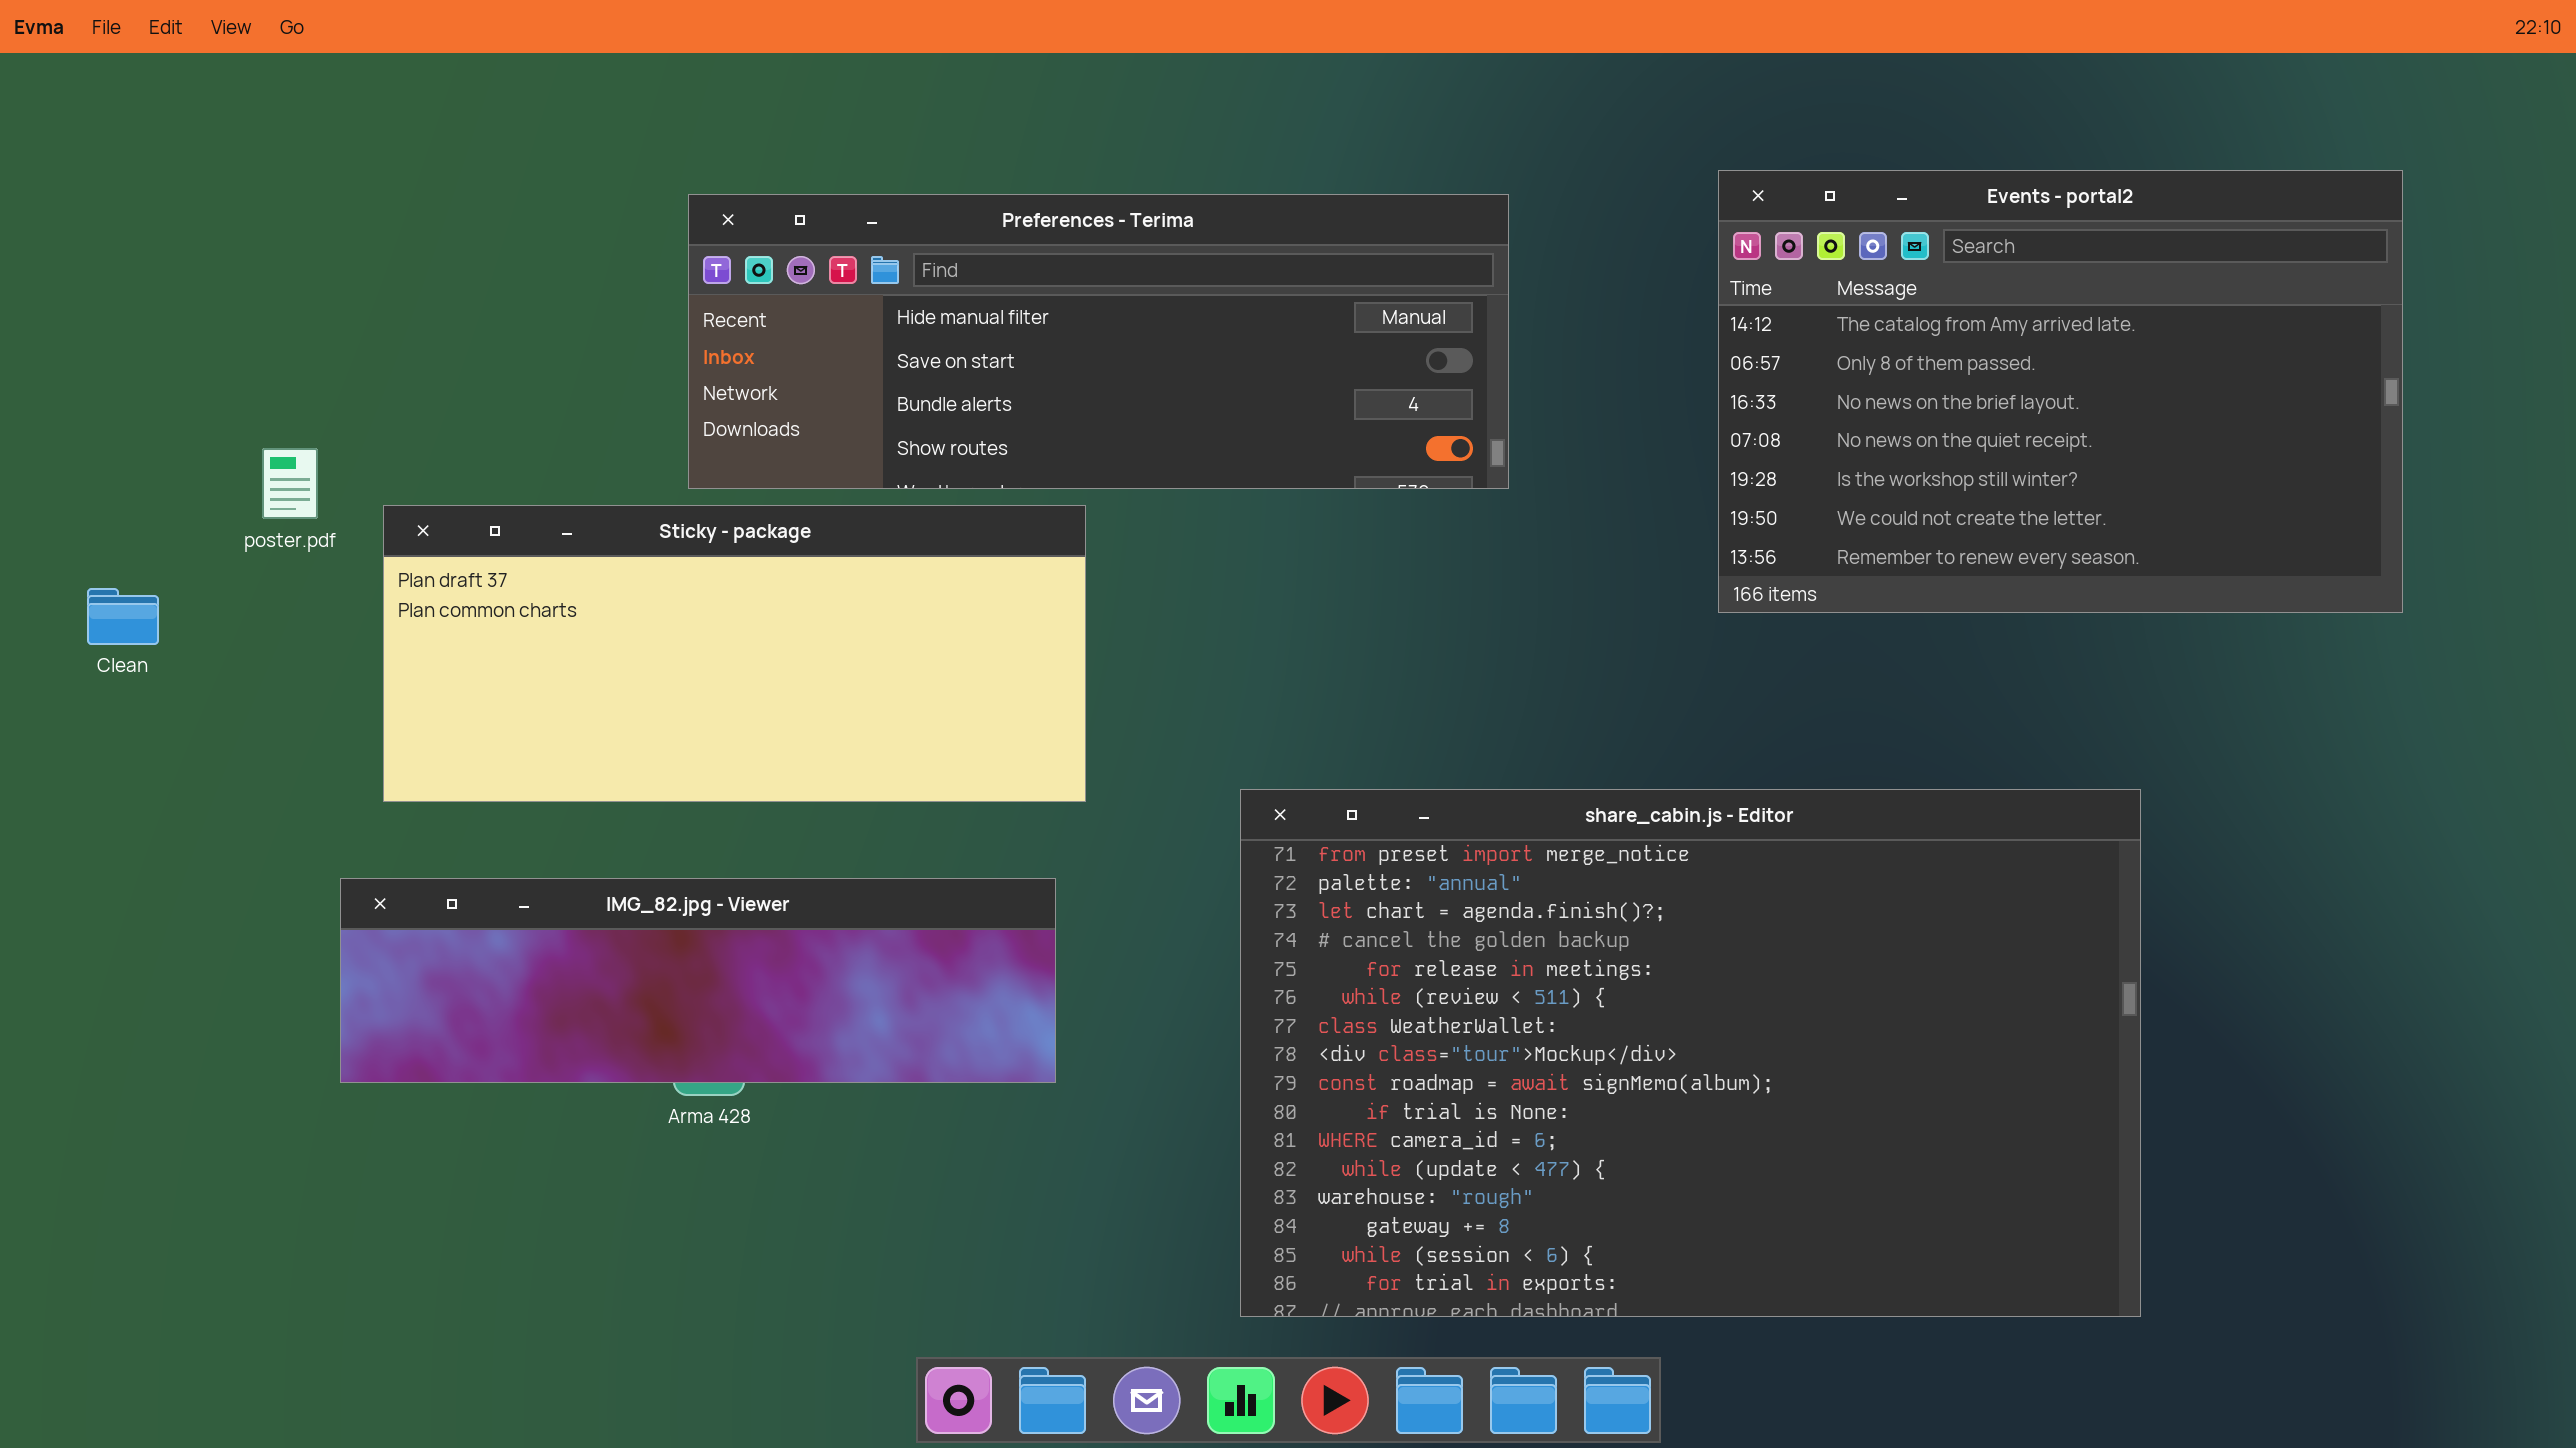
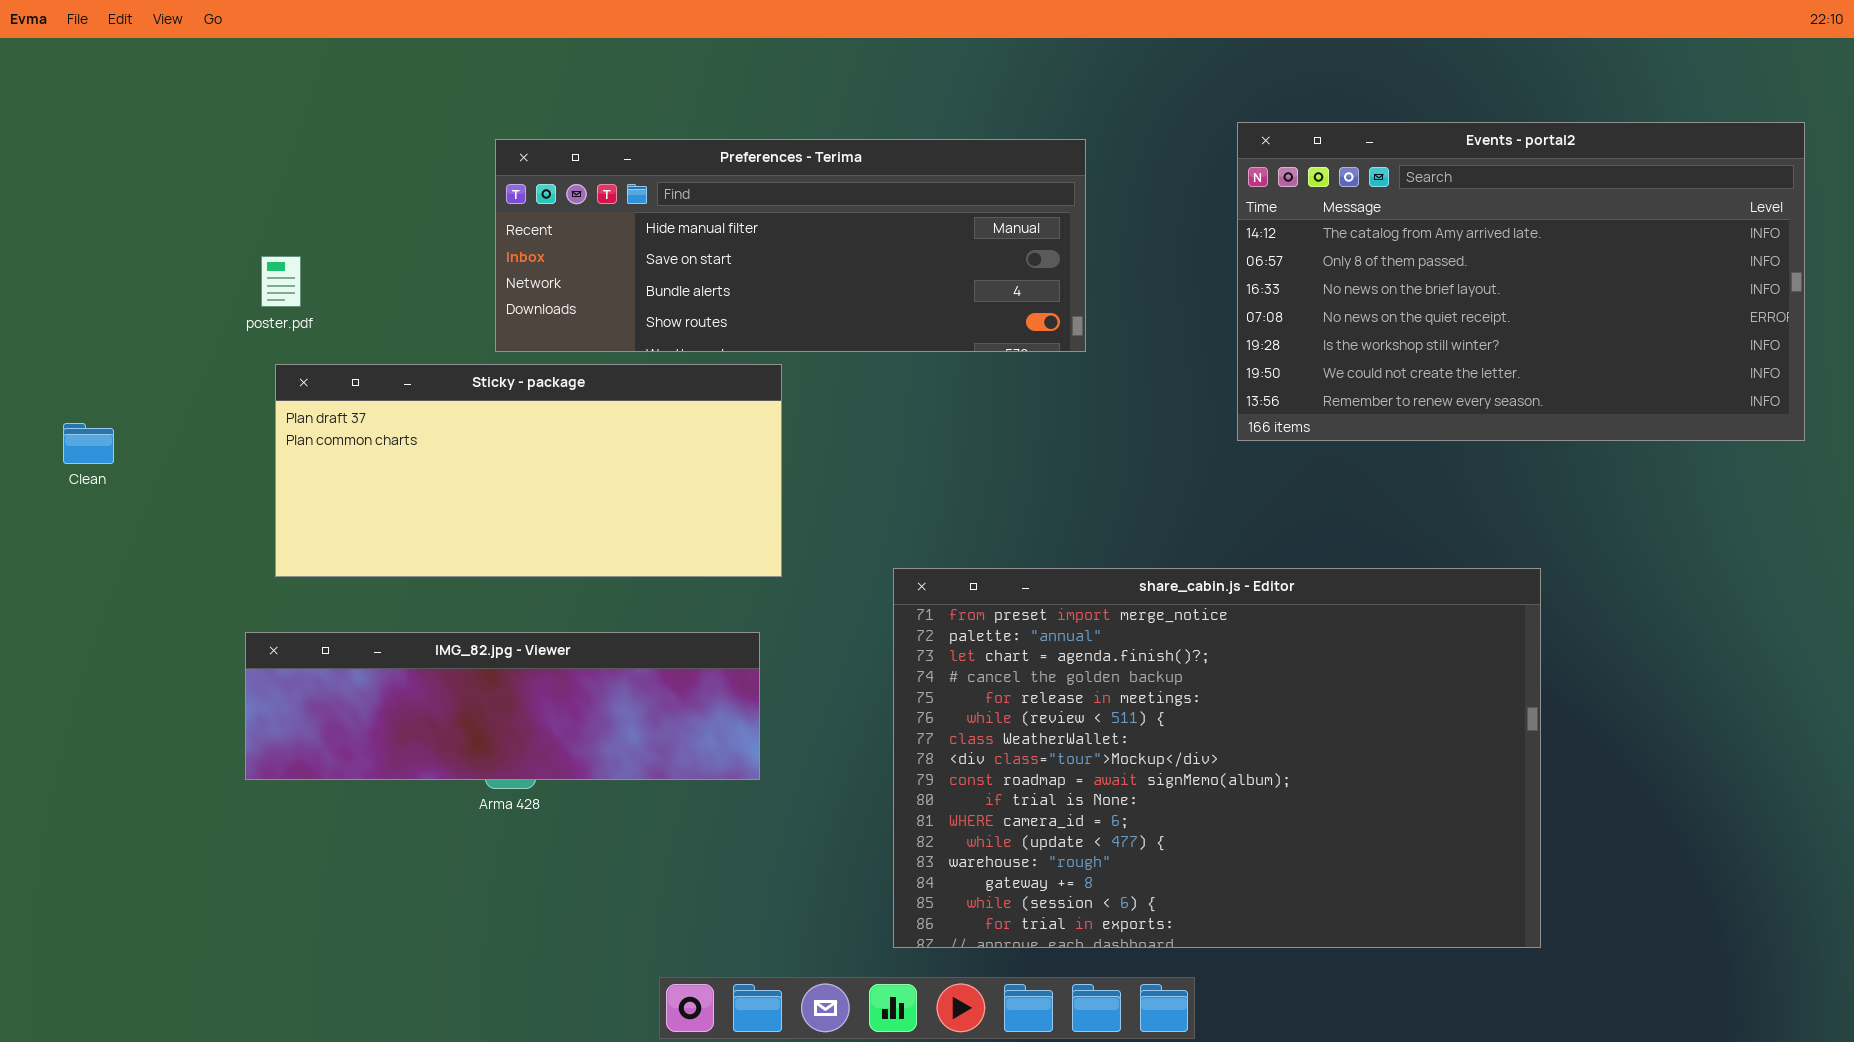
Events - portal2: [1718,170,2403,613] -> [1237,122,1805,441], resized
poster.pdf: [262,448,318,519] -> [261,256,301,307], moved

